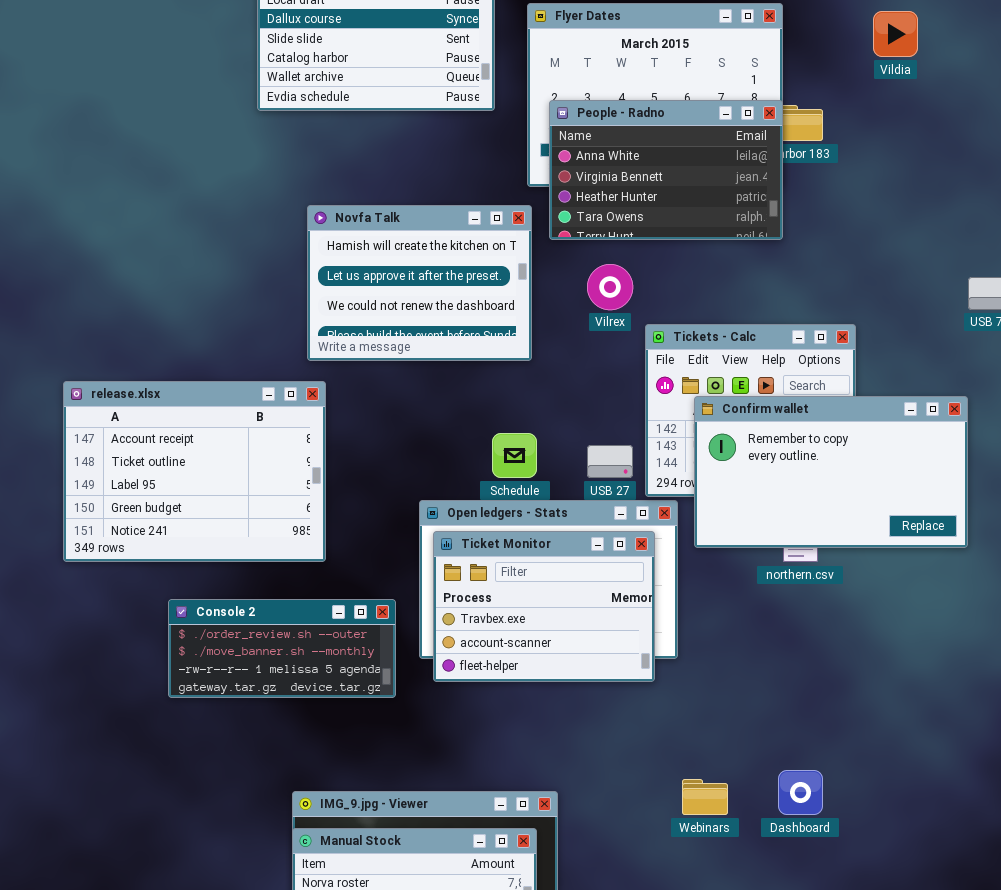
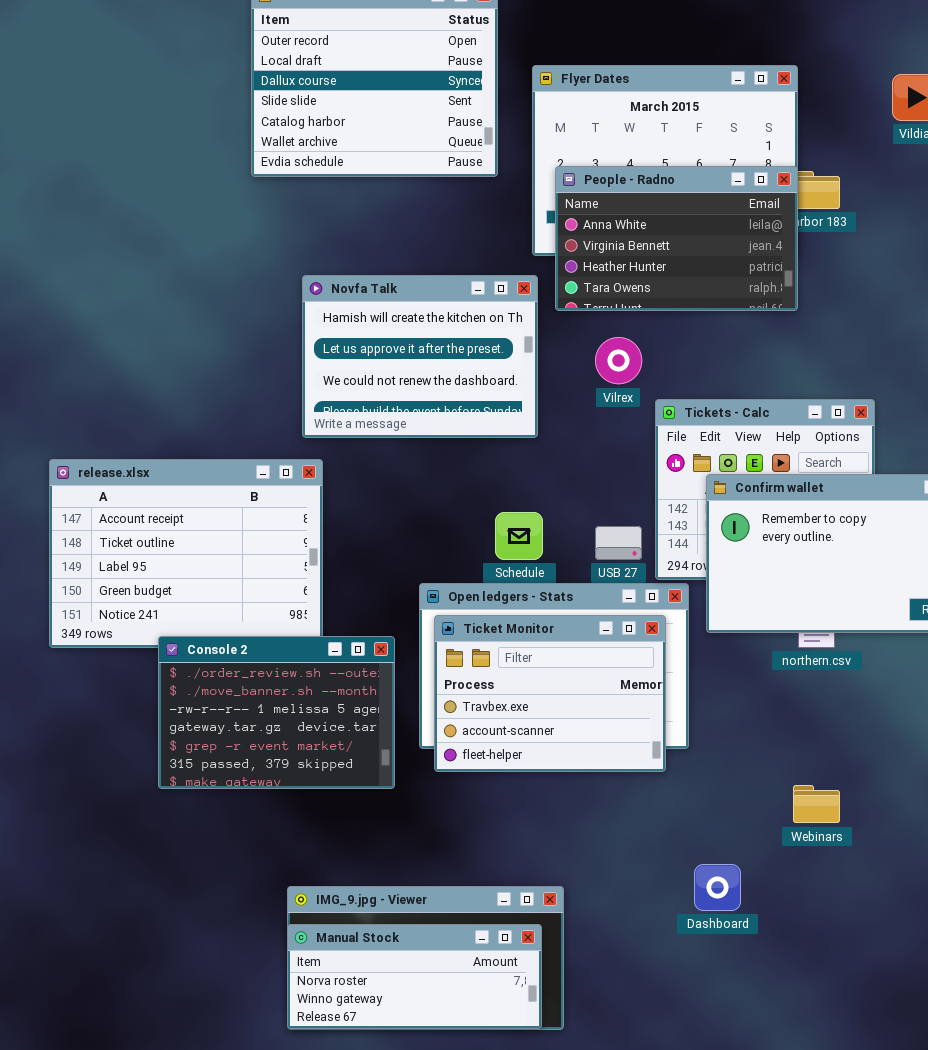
Console 2: [168,599,396,698] -> [158,636,395,789], resized
Dashboard: [778,770,823,815] -> [694,864,741,911], moved
Webinars: [682,779,728,815] -> [793,785,840,823], moved

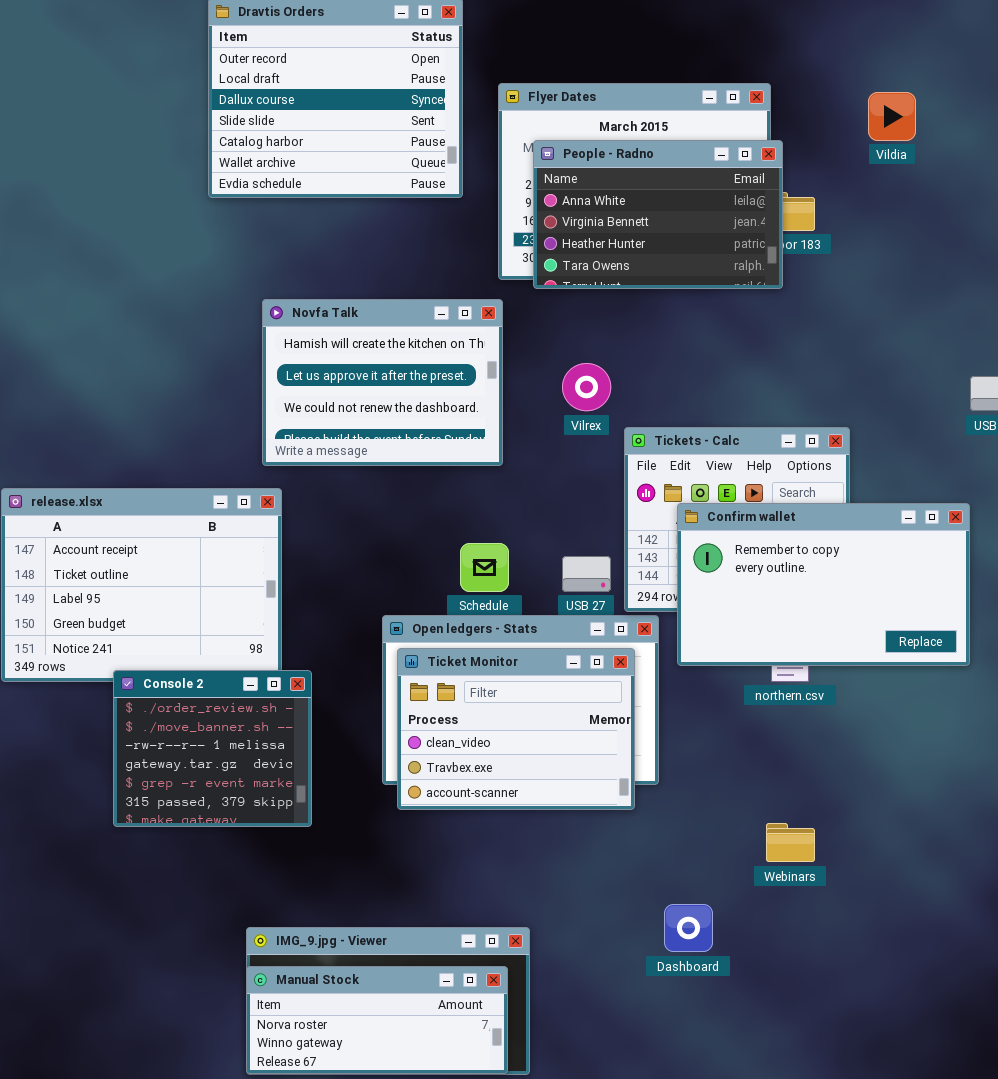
People - Radno: [555,166,798,311] -> [533,140,783,289], moved
Ticket Monitor: [434,615,666,772] -> [397,648,635,810], scrolled up 1 row
Console 2: [158,636,395,789] -> [113,670,312,827], resized

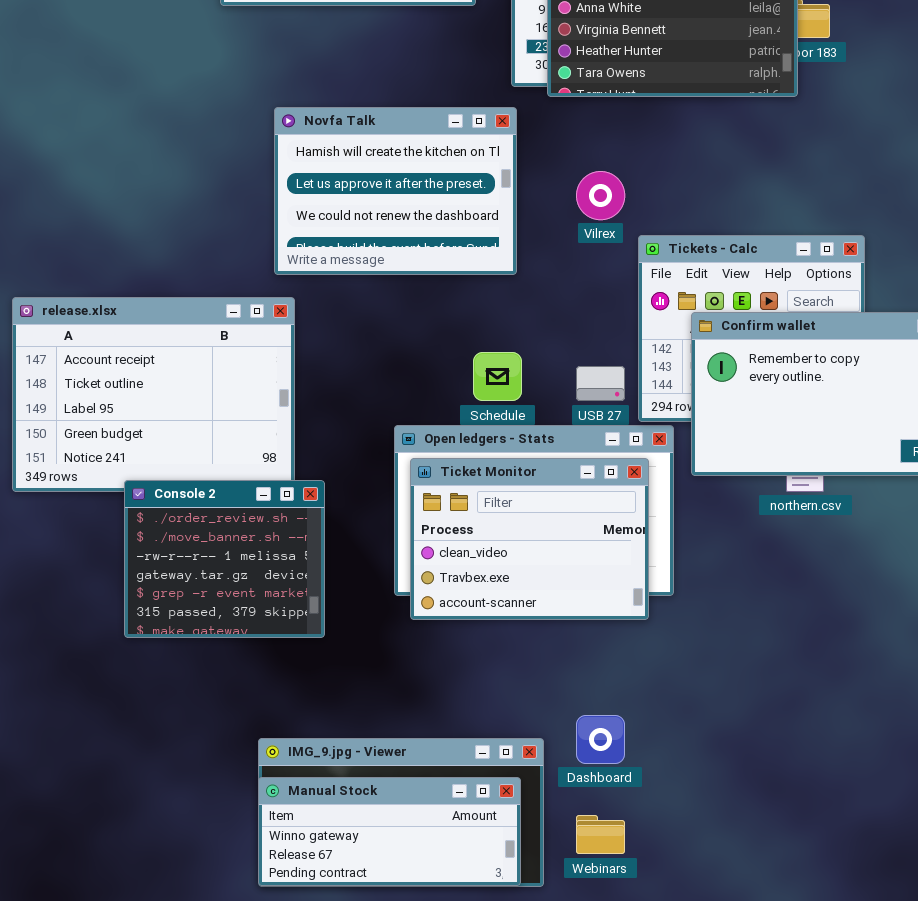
Webinars: [766,823,815,862] -> [576,815,625,854], moved
Dashboard: [664,904,713,952] -> [576,715,625,764], moved
Manual Stock: [246,966,508,1074] -> [258,777,521,886], scrolled down 1 row

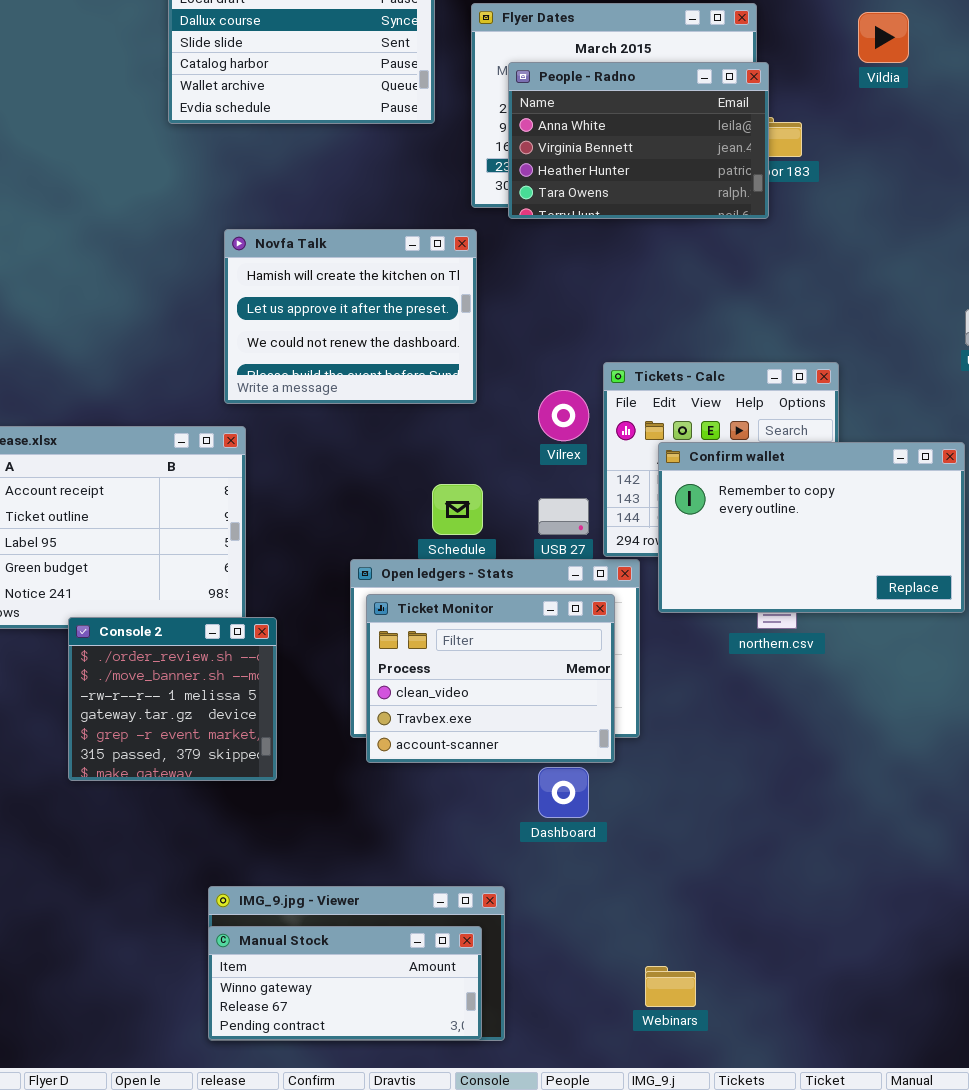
Vilrex: [576,171,625,220] -> [538,390,589,441], moved
Dashboard: [576,715,625,764] -> [538,767,589,818], moved
Webinars: [576,815,625,854] -> [645,966,696,1007], moved

